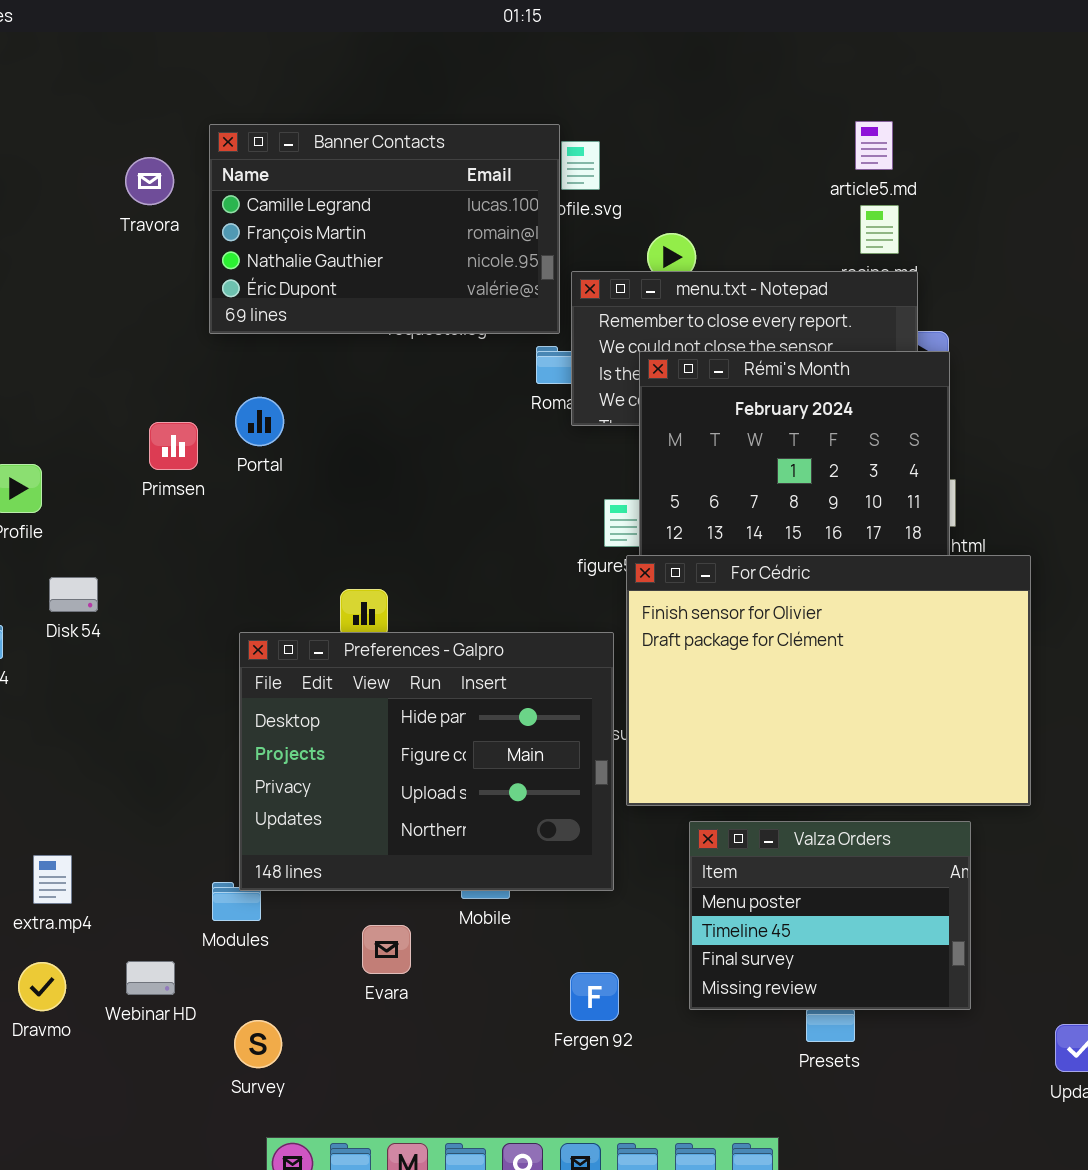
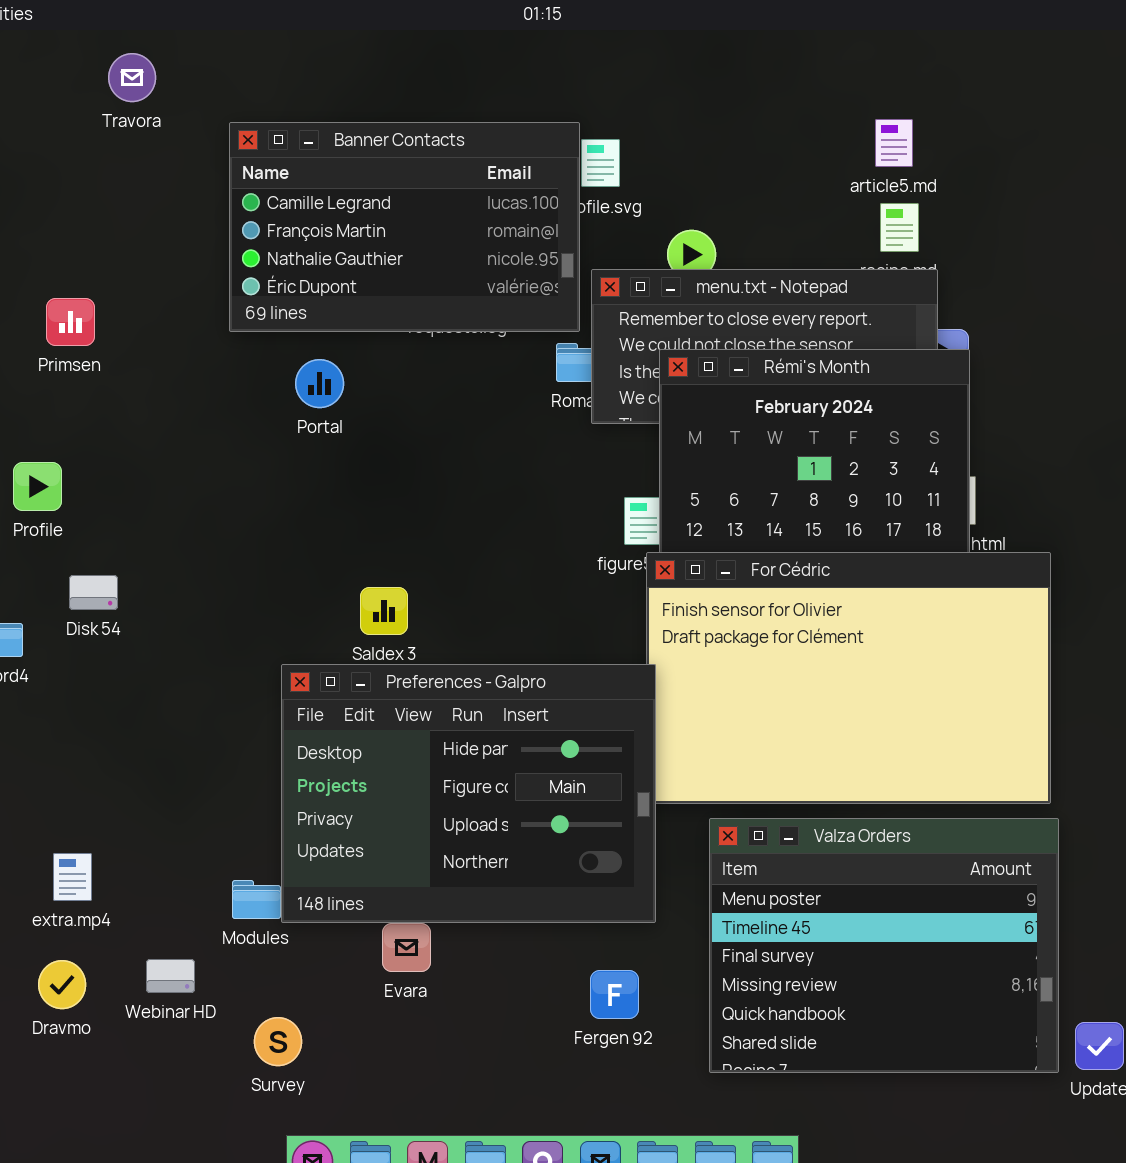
Travora: [125,157,174,205] -> [108,53,156,102], moved
Portal: [235,397,284,446] -> [295,359,344,408], moved
Primsen: [149,422,198,470] -> [46,298,95,346], moved
Preferences - Galpro: [239,632,614,891] -> [281,664,656,923], moved
Valza Orders: [689,821,971,1010] -> [709,818,1059,1073], resized

